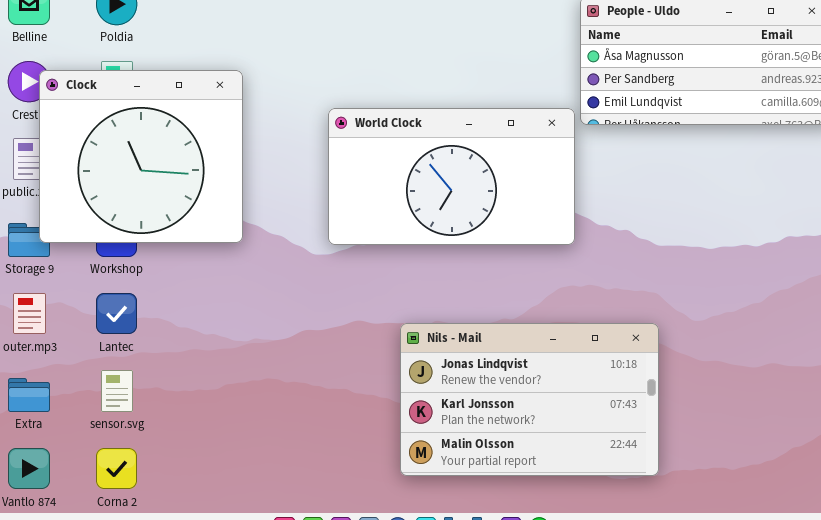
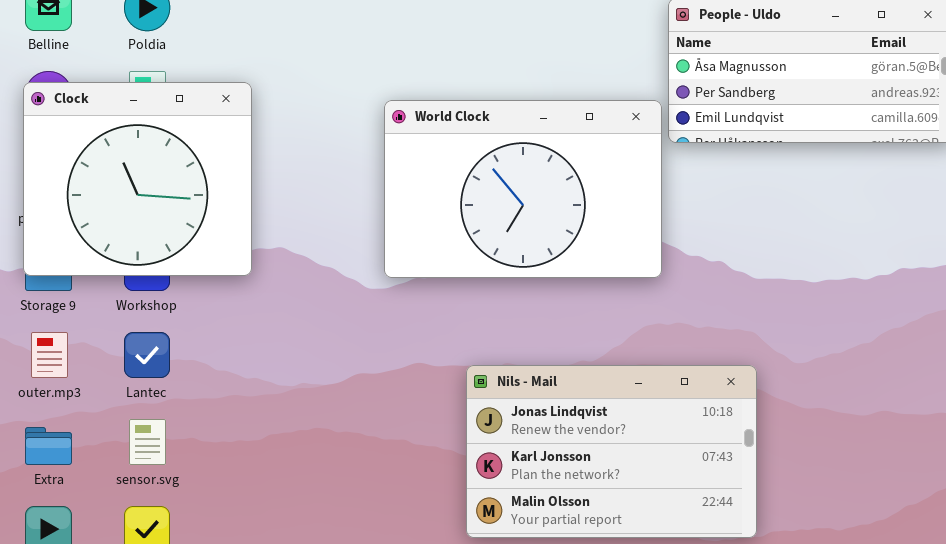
Clock: [39,70,243,243] -> [23,82,252,276], moved
World Clock: [328,108,575,245] -> [384,100,662,278], resized

